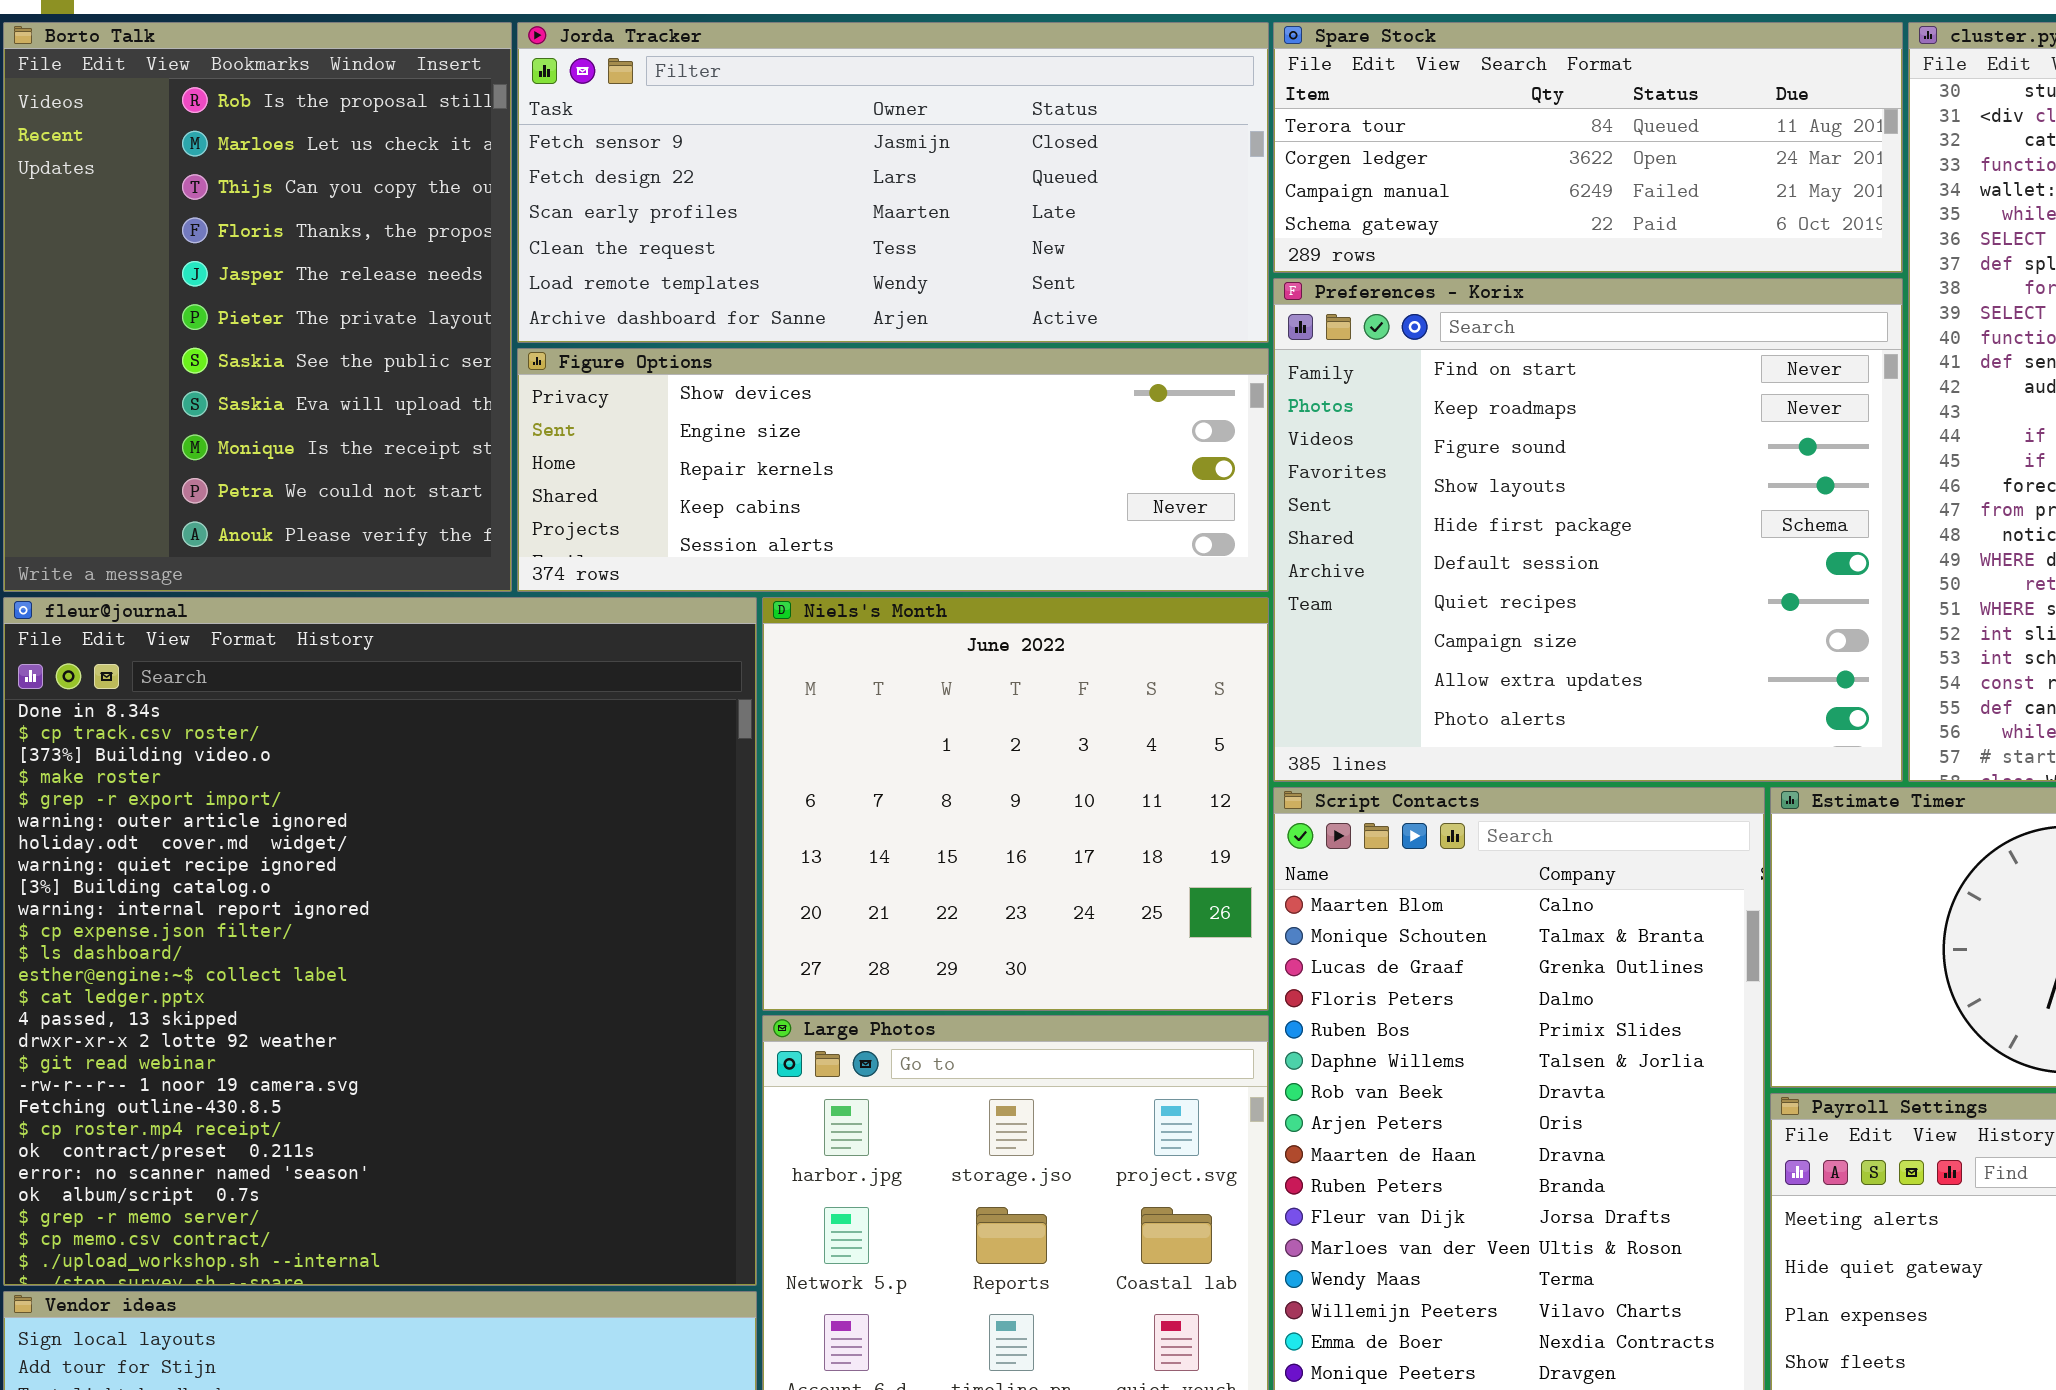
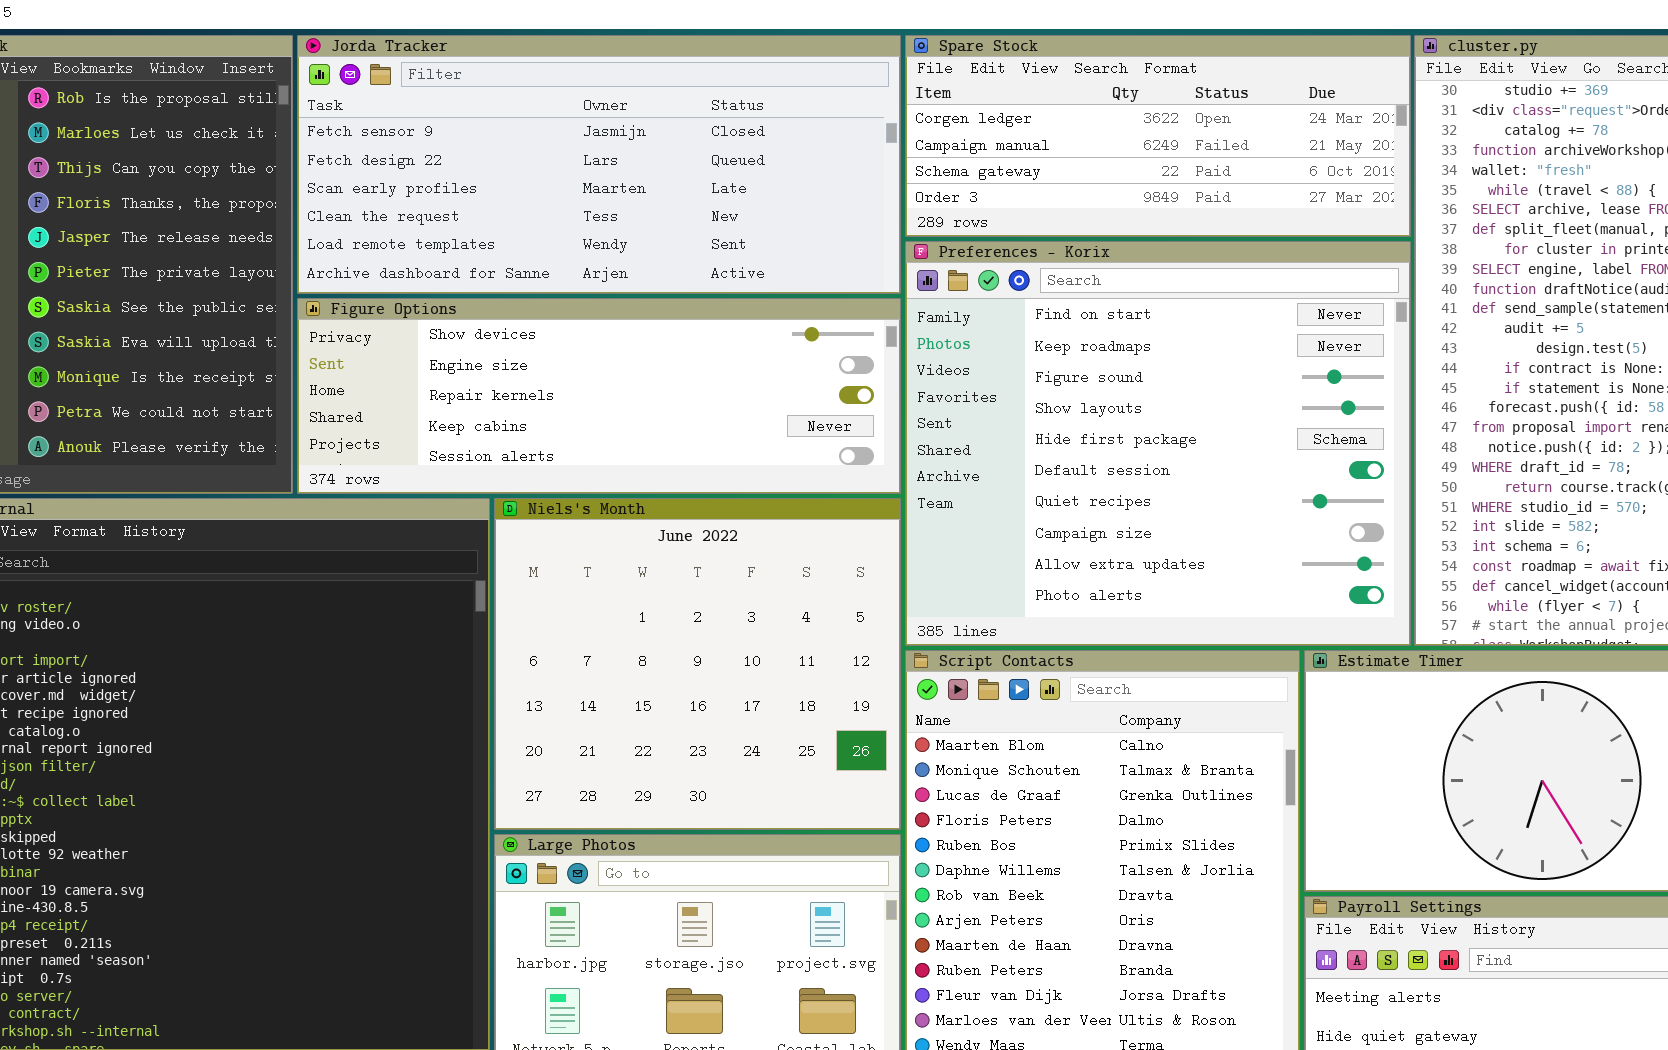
Spare Stock: [1273,22,1903,273] -> [905,35,1411,237], scrolled down 1 row

